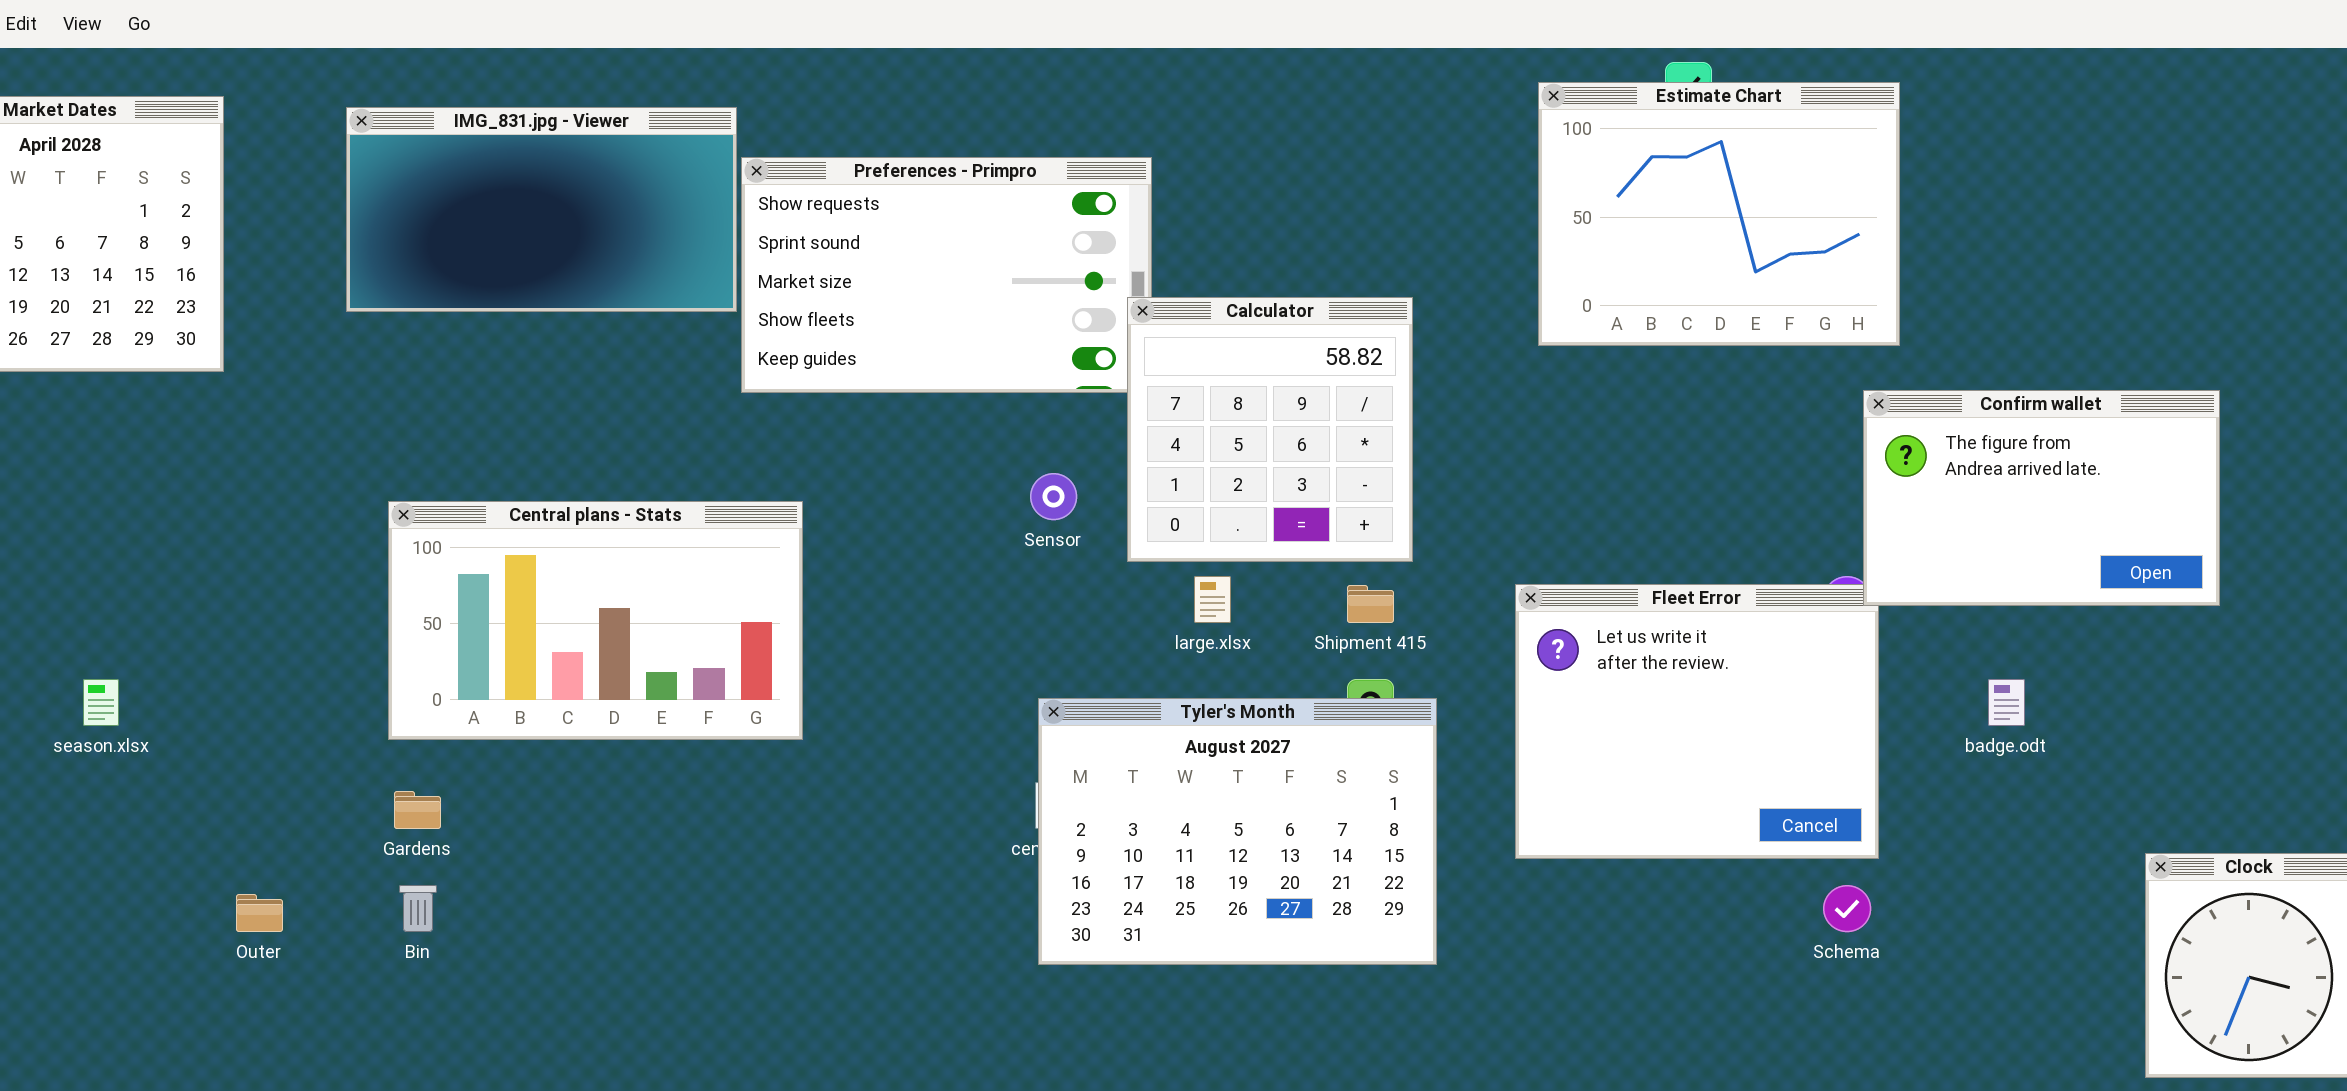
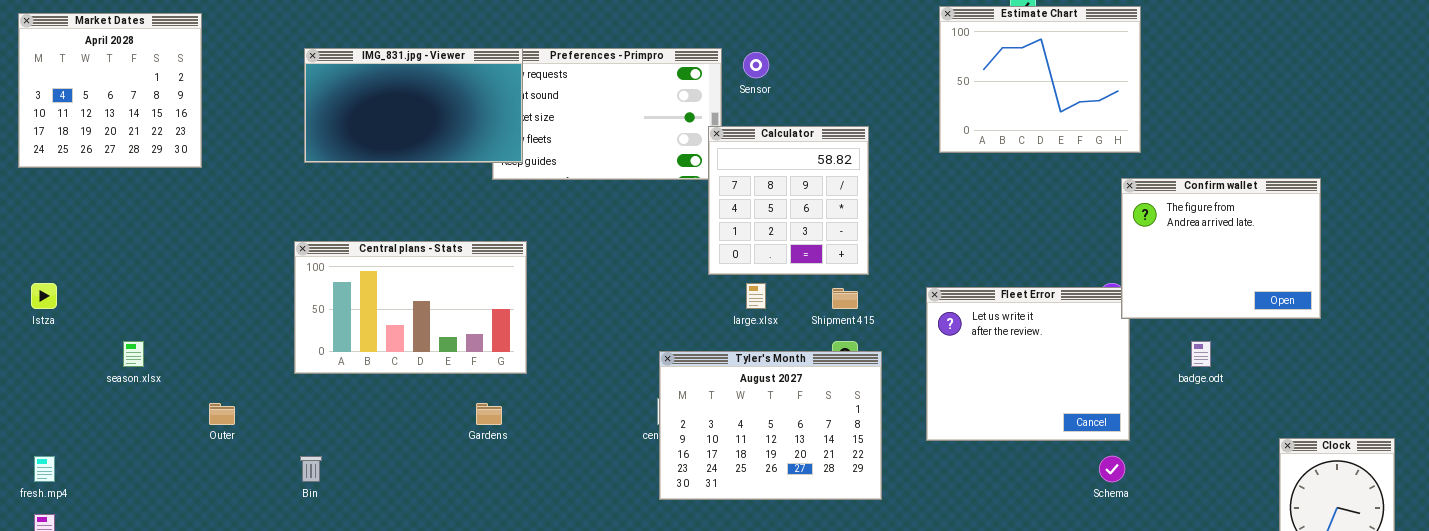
IMG_831.jpg - Viewer: [346,107,737,312] -> [304,48,523,163], moved
Confirm wallet: [1863,390,2220,606] -> [1121,178,1321,319], resized
Sensor: [1030,473,1077,520] -> [743,52,769,78], moved
Gardens: [394,791,441,829] -> [476,403,502,425], moved
Outer: [236,894,283,932] -> [209,403,235,425], moved

